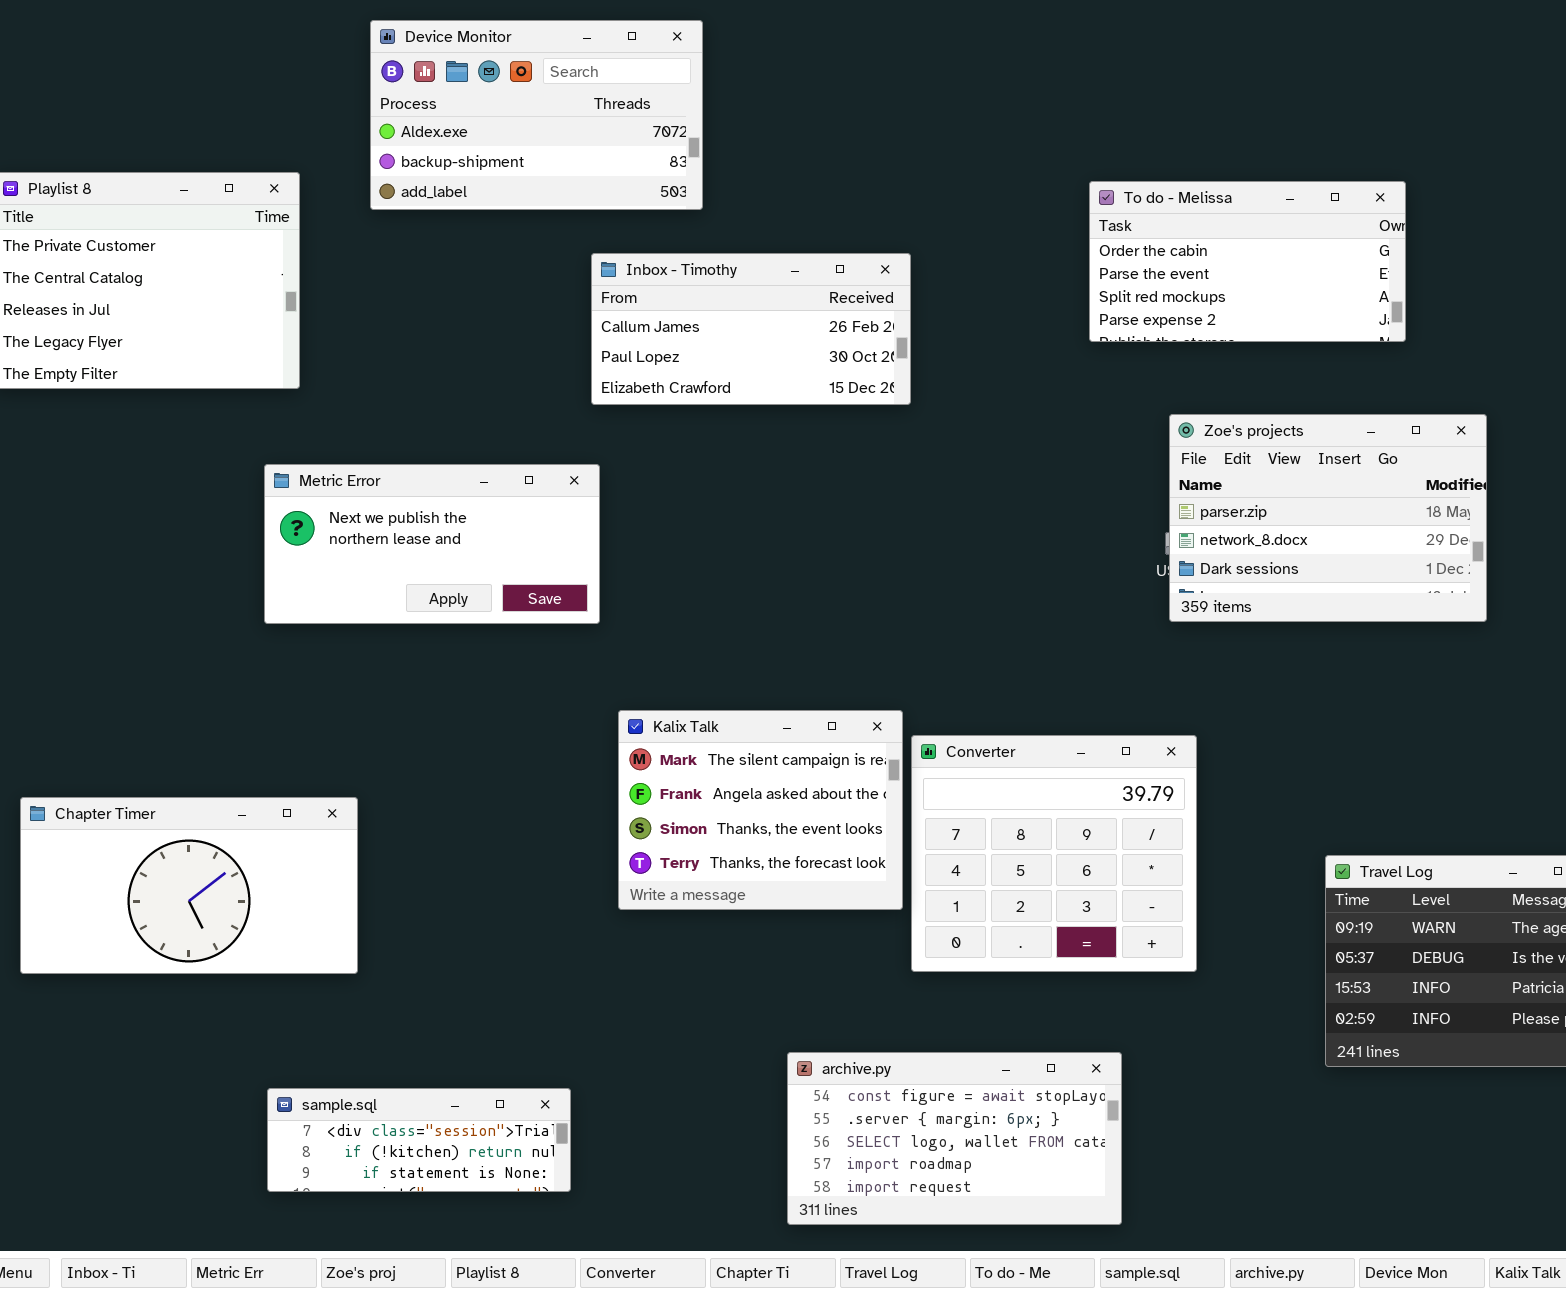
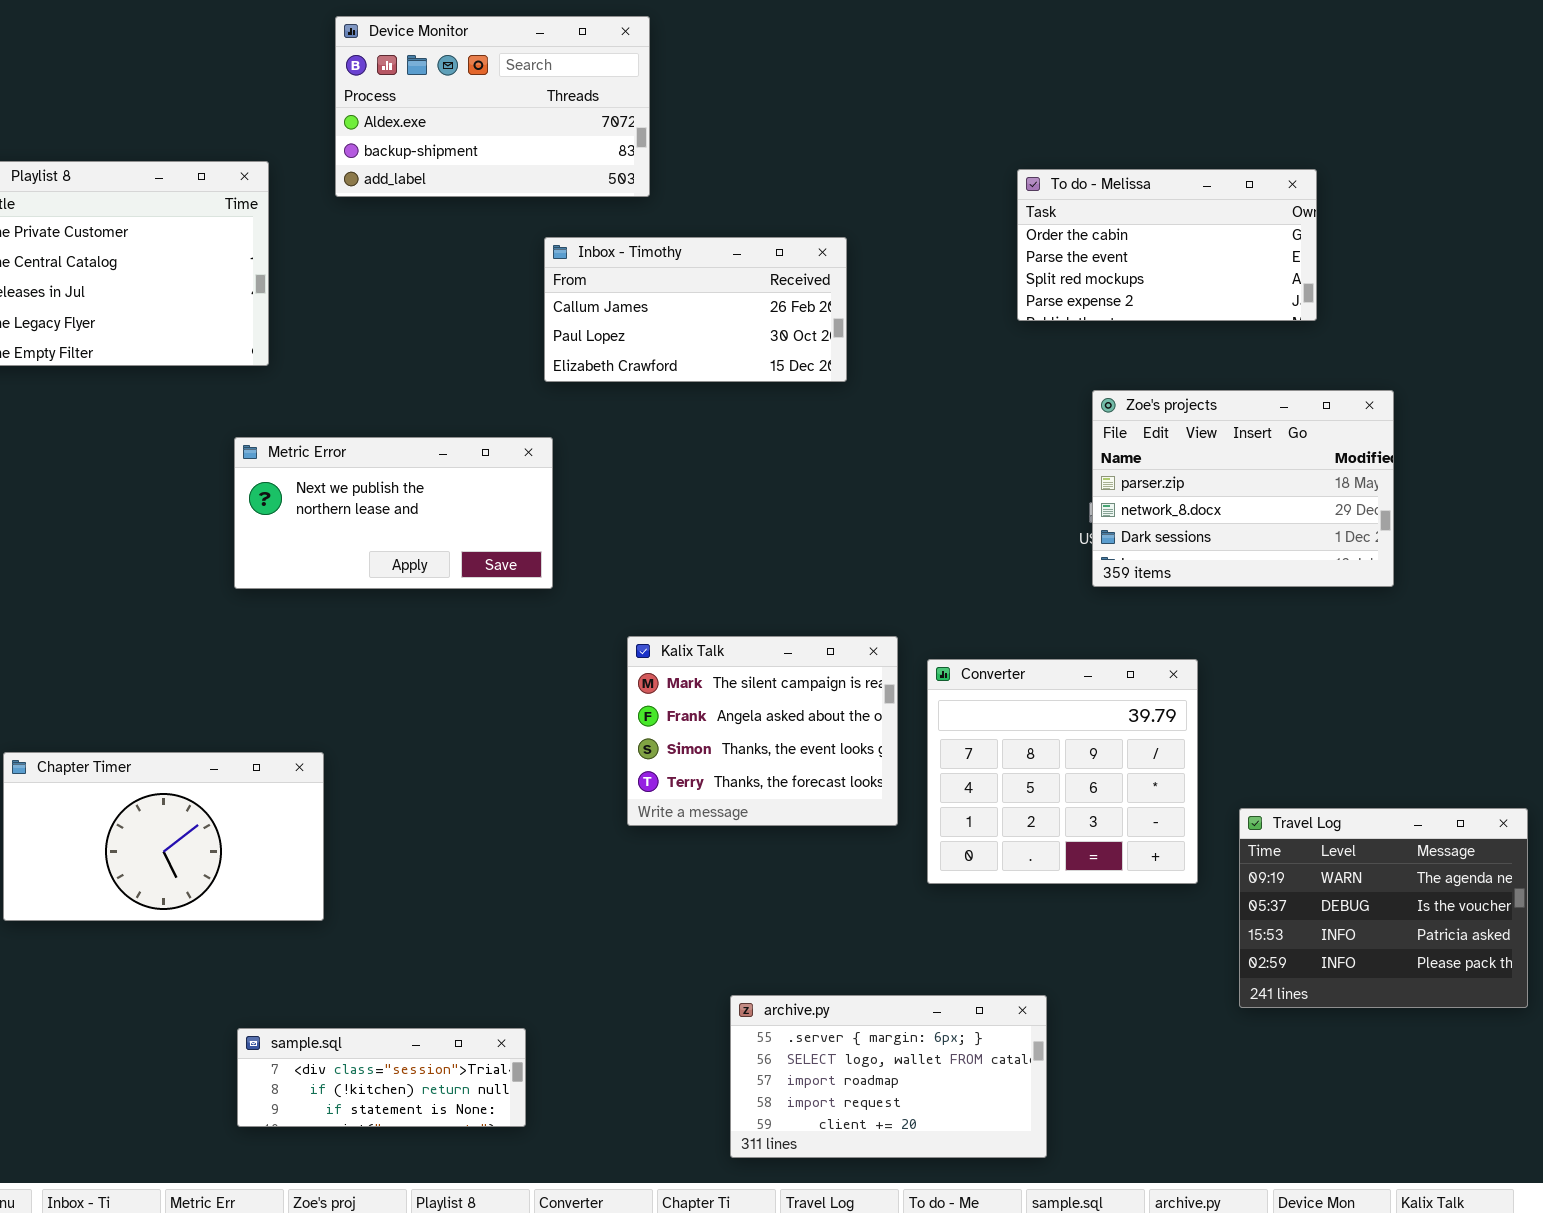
Kalix Talk: [618,710,903,910] -> [627,636,898,826], moved
Converter: [911,735,1197,972] -> [927,659,1198,884], moved
archive.py: [787,1052,1122,1225] -> [730,995,1047,1158], scrolled down 1 row

